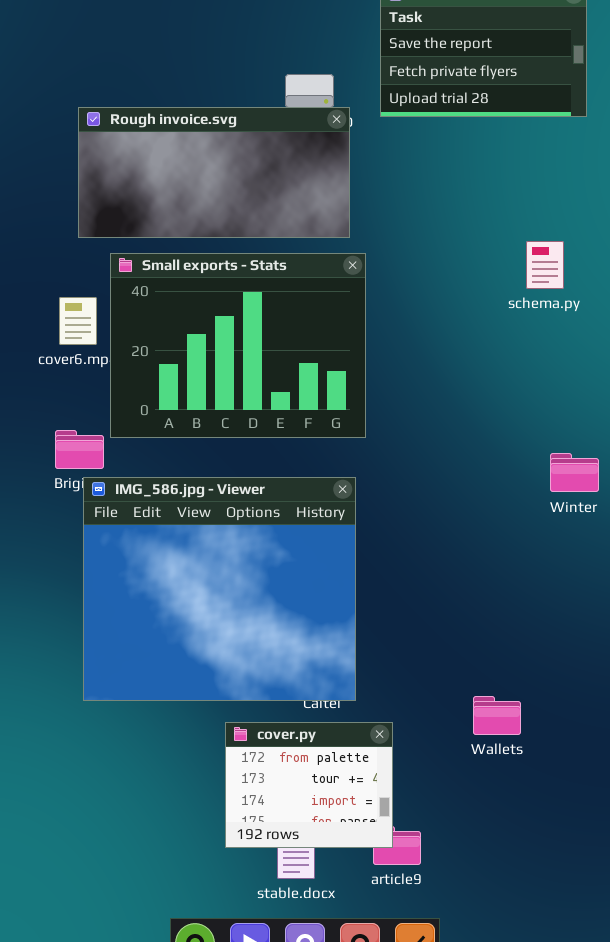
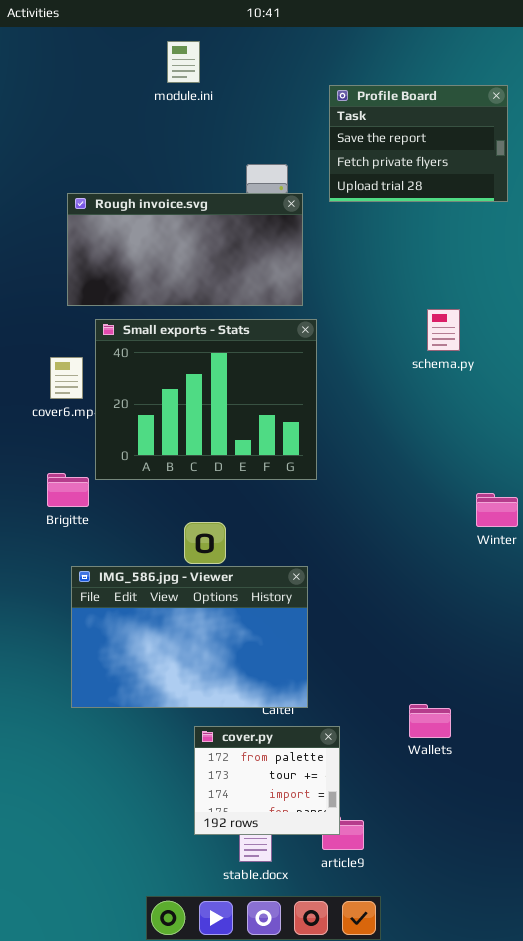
schema.py: [526,241,564,289] -> [427,309,460,351], moved
IMG_586.jpg - Viewer: [83,477,356,701] -> [71,566,308,708], resized

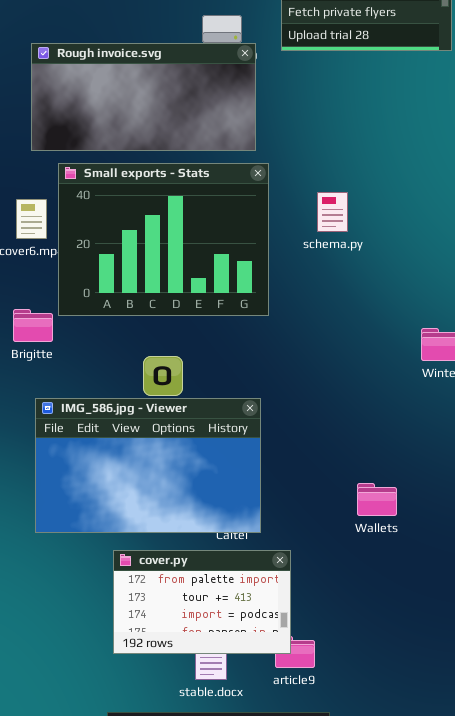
schema.py: [427,309,460,351] -> [317,192,348,232], moved
Wallets: [409,704,451,738] -> [357,483,397,516], moved
cover.py: [194,726,340,835] -> [113,550,291,654], resized

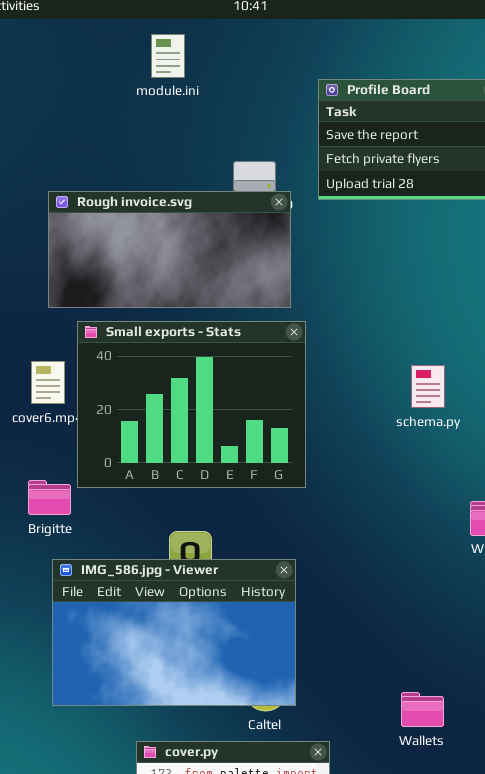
schema.py: [317,192,348,232] -> [411,365,445,408], moved
IMG_586.jpg - Viewer: [35,398,261,533] -> [52,559,296,706], moved
Wallets: [357,483,397,516] -> [401,692,444,727], moved

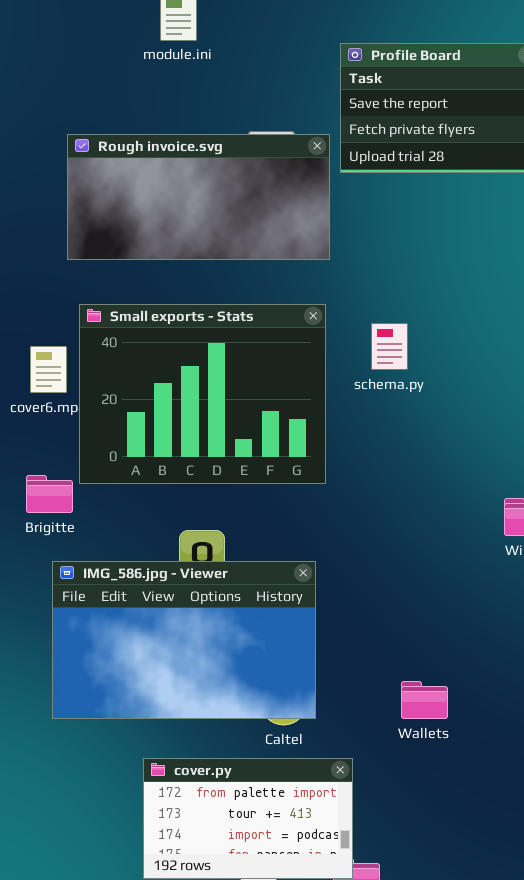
Rough invoice.svg: [48,191,291,308] -> [67,134,330,260], moved
schema.py: [411,365,445,408] -> [371,323,408,370], moved
Wallets: [401,692,444,727] -> [401,681,448,719], moved

